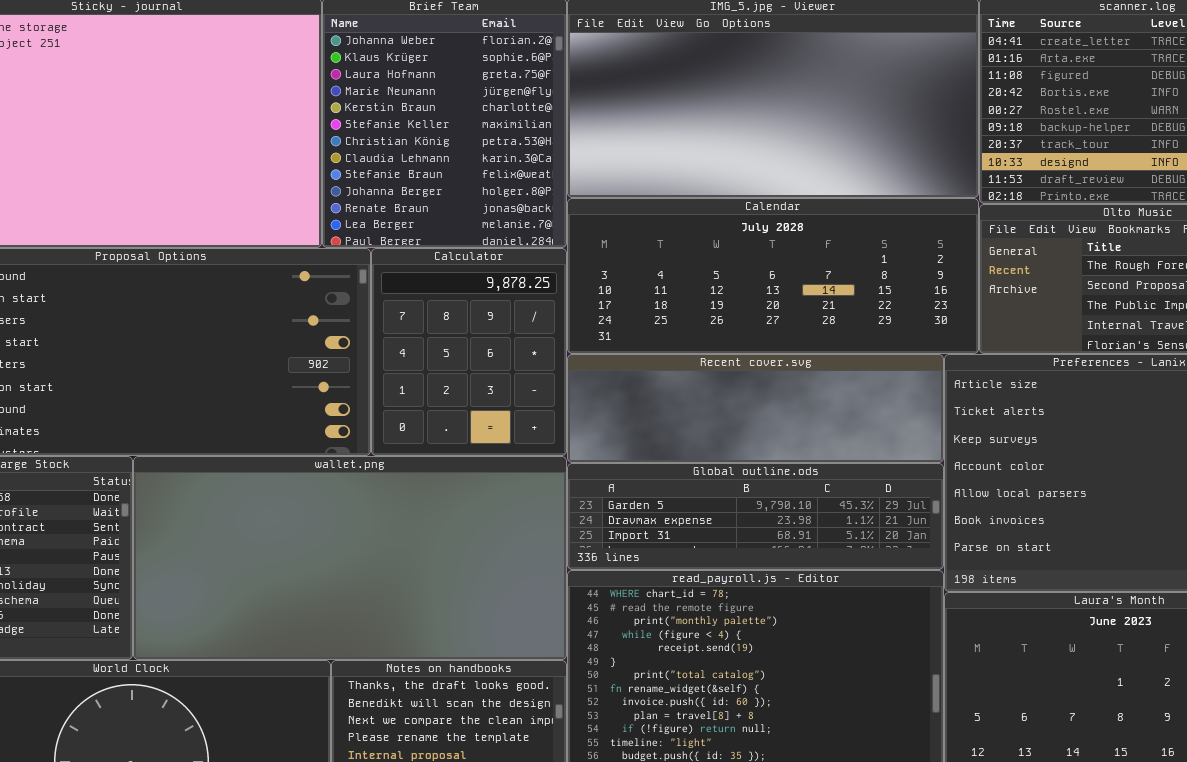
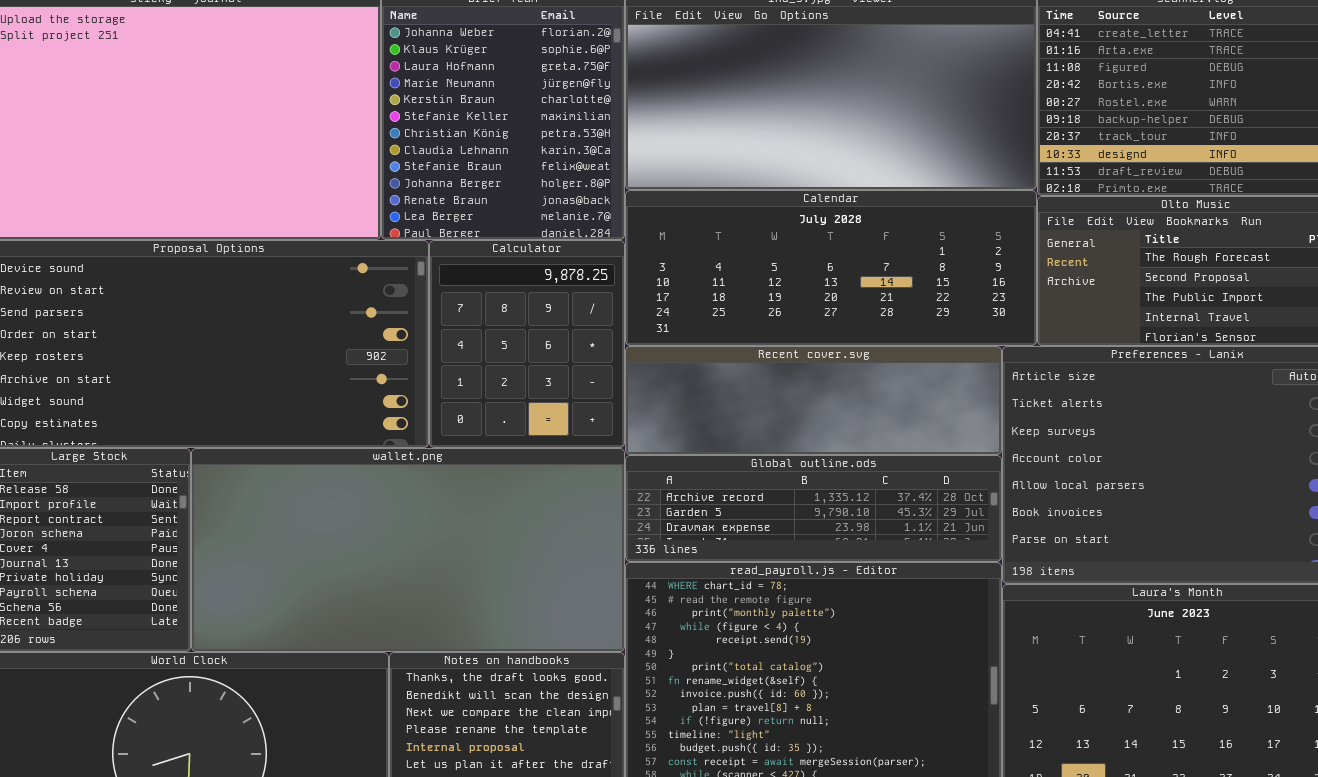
Global outline.ods: [567,463,944,570] -> [625,455,1002,562], scrolled up 1 row

